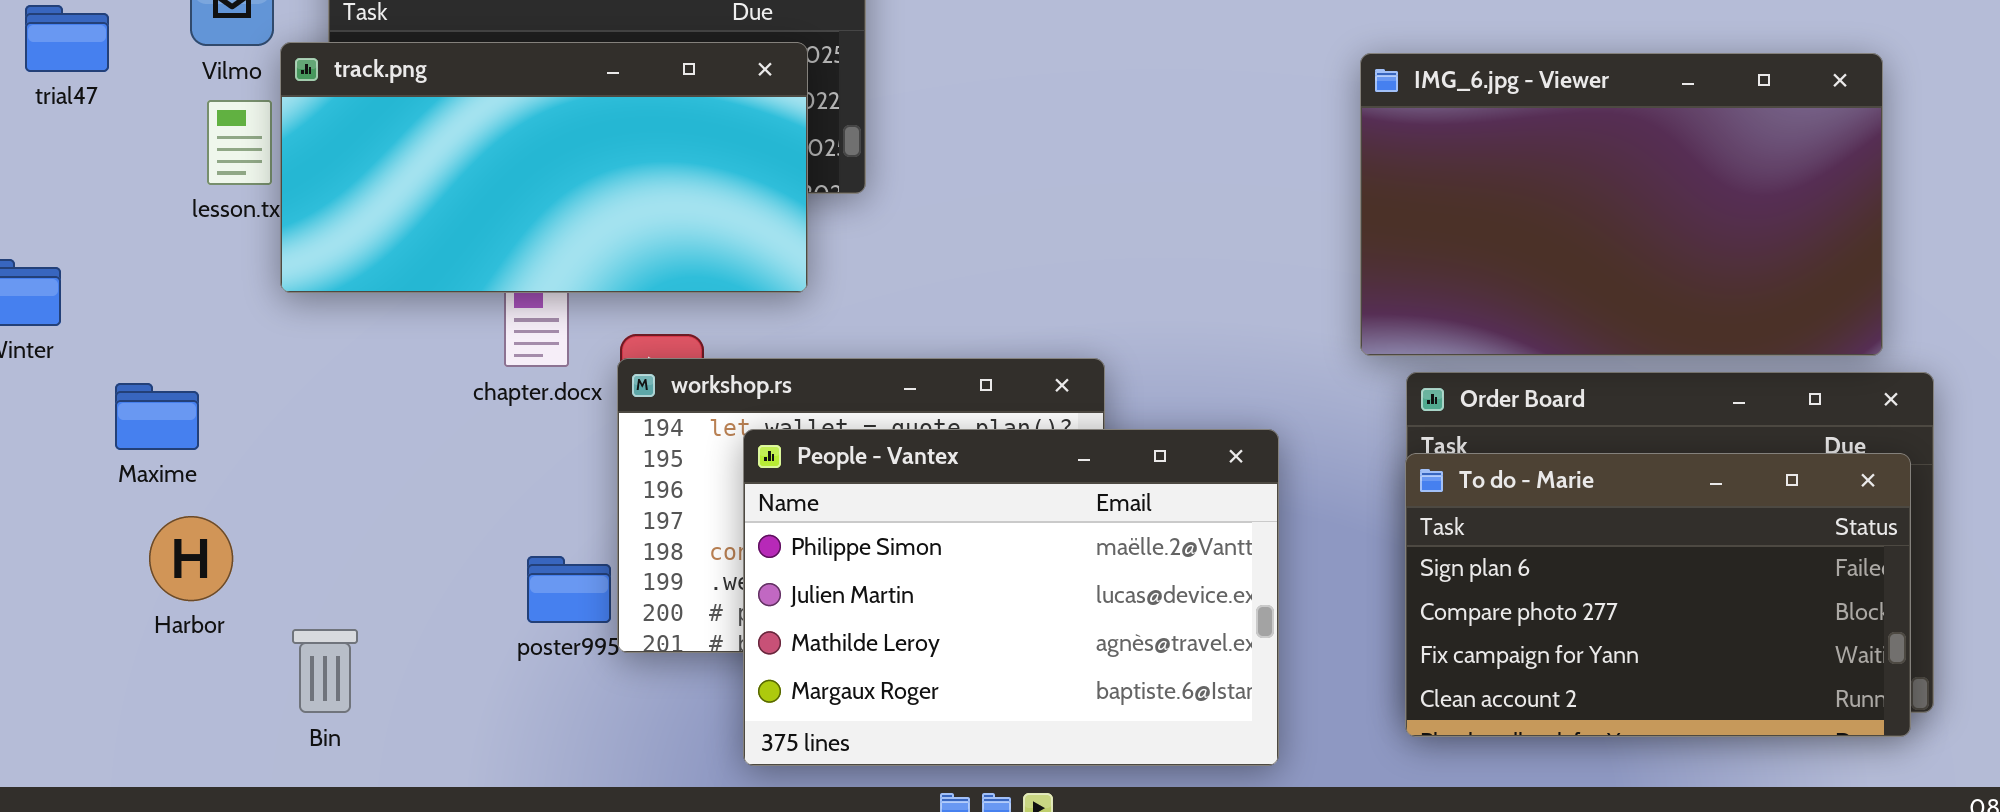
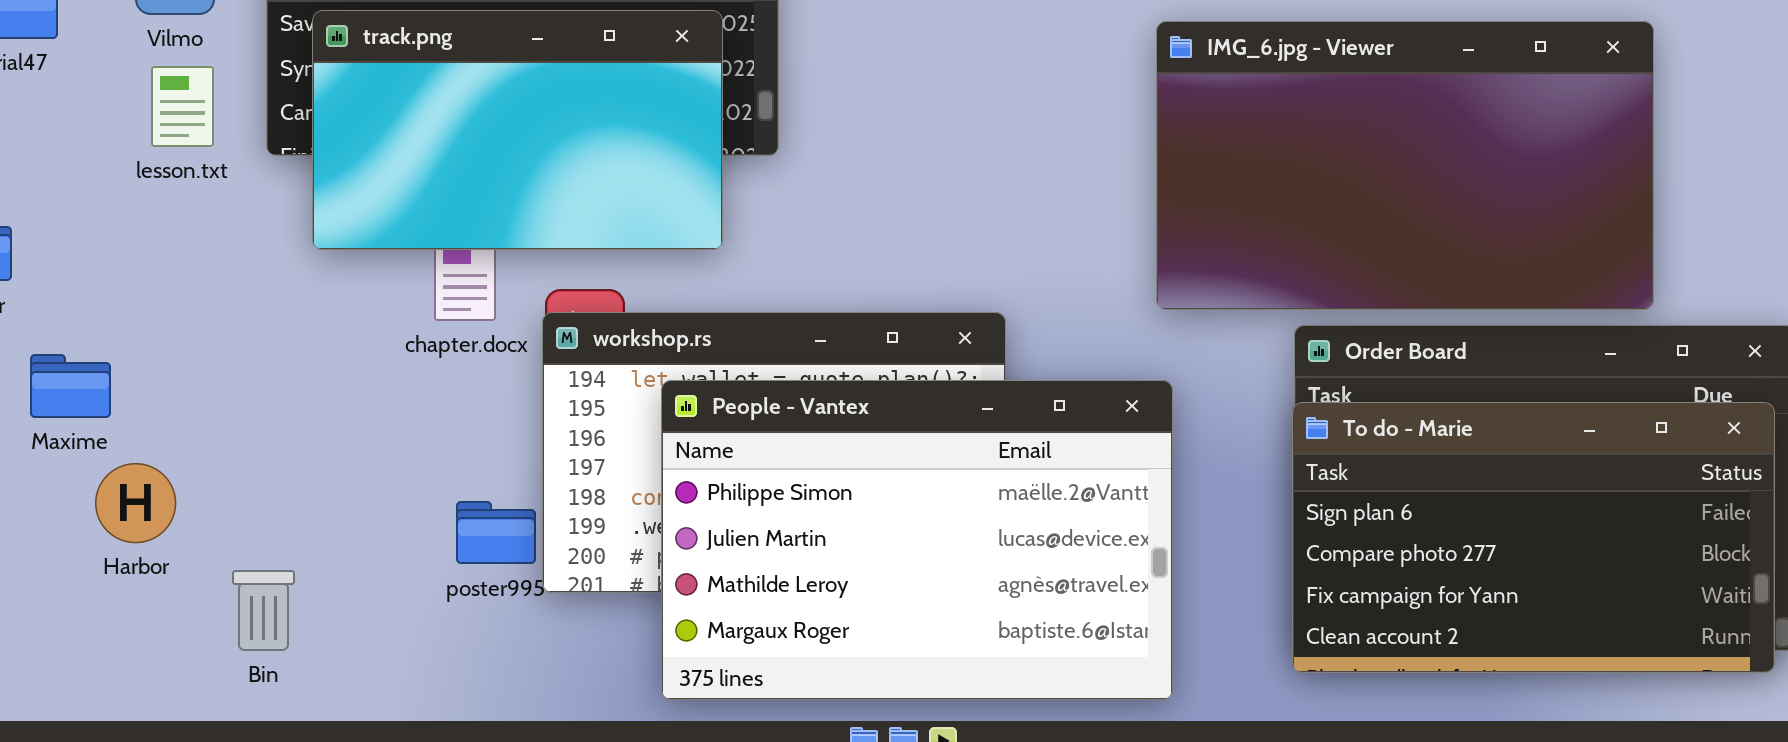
track.png: [280,42,808,293] -> [312,10,723,250], resized
IMG_6.jpg - Viewer: [1360,53,1883,356] -> [1156,21,1654,310], moved
Maxime: [115,383,199,450] -> [30,354,111,418], moved

